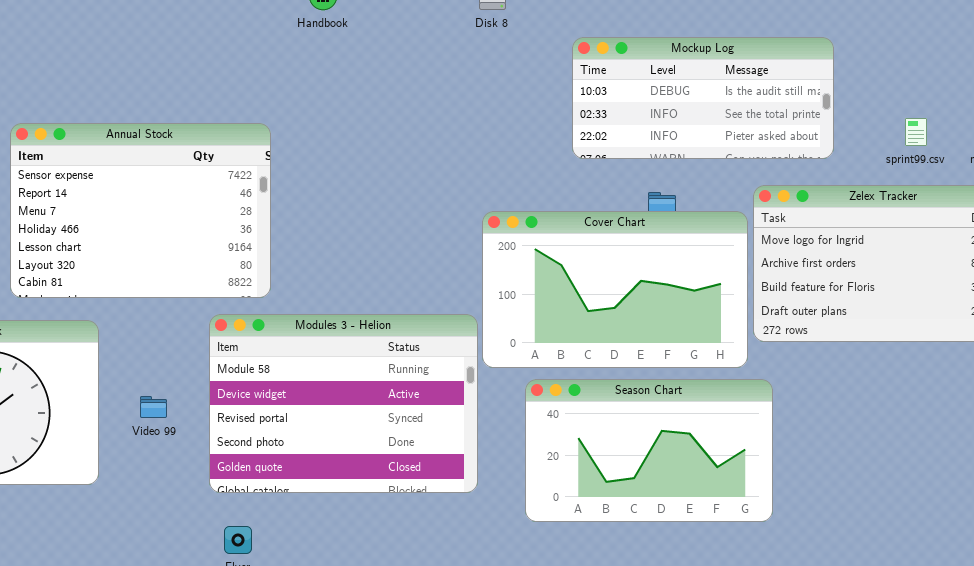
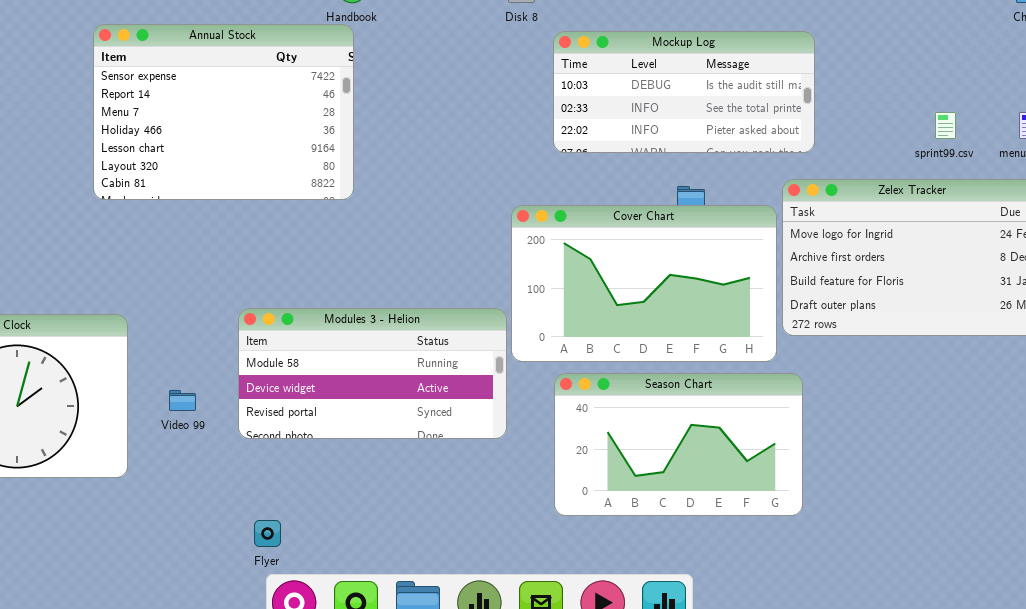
Mockup Log: [572,37,834,159] -> [553,31,815,153], moved
Annual Stock: [10,123,271,298] -> [93,24,354,200], moved
Modules 3 - Helion: [209,314,478,493] -> [238,308,507,439], resized

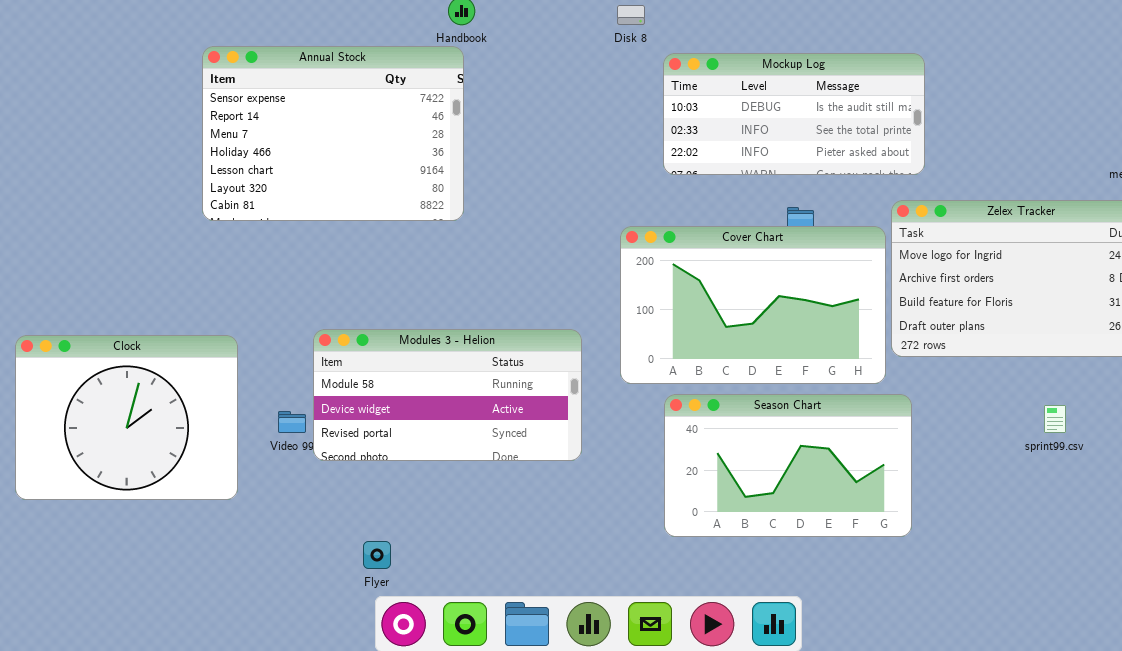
sprint99.csv: [935,112,956,139] -> [1044,405,1066,433], moved
Modules 3 - Helion: [238,308,507,439] -> [313,329,582,461], moved

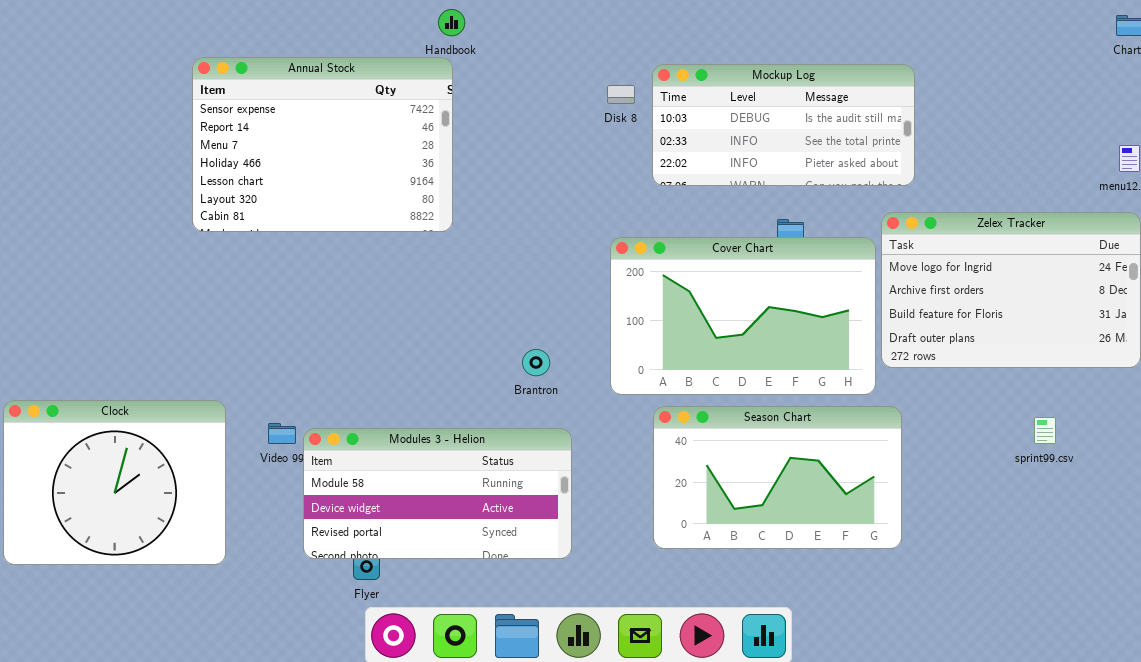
Disk 8: [617,5,645,25] -> [607,85,635,104], moved
Modules 3 - Helion: [313,329,582,461] -> [303,428,572,559], moved
Clock: [15,335,238,500] -> [3,400,226,565], moved

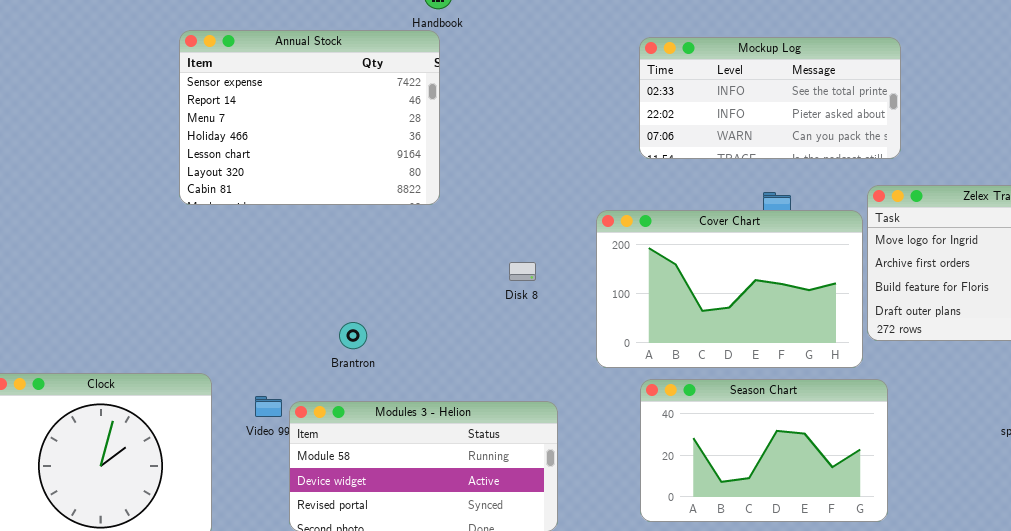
Mockup Log: [652,64,915,186] -> [639,37,901,159], scrolled down 1 row
Disk 8: [607,85,635,104] -> [509,262,536,281], moved
Brantron: [522,349,550,376] -> [339,322,367,349], moved

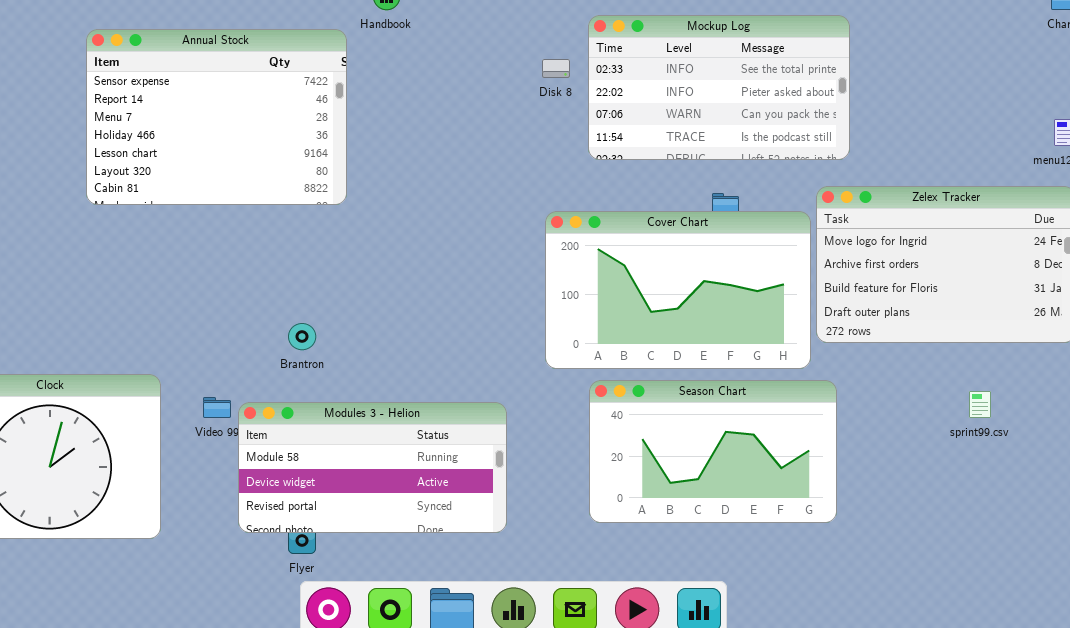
Annual Stock: [179,30,440,205] -> [86,29,347,205], moved
Mockup Log: [639,37,901,159] -> [588,15,850,160], resized
Disk 8: [509,262,536,281] -> [542,59,570,78], moved

